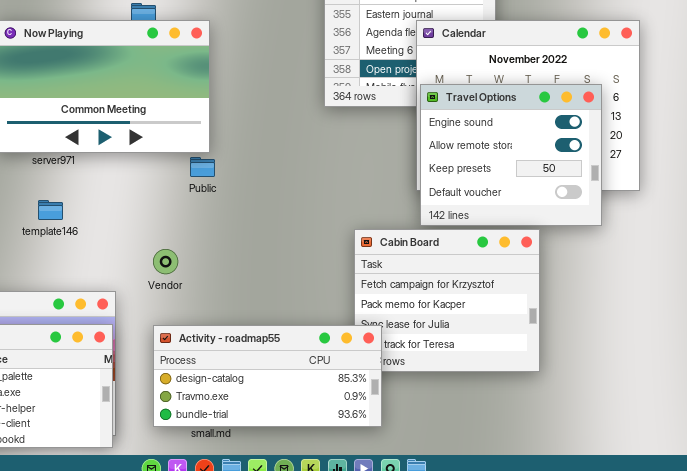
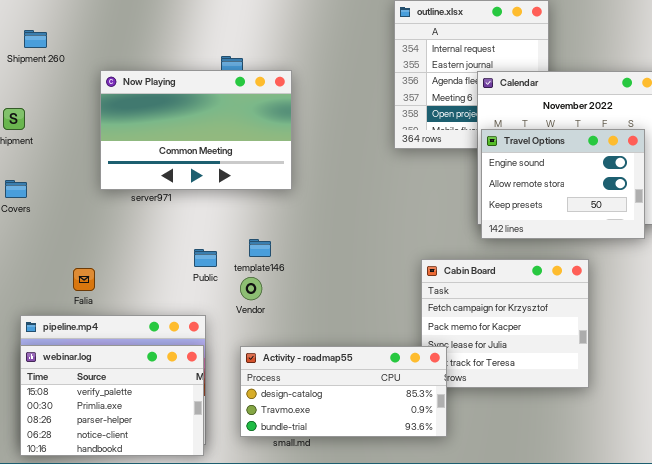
Travel Options: [420,84,602,226] -> [481,129,645,239], resized
Public: [190,157,215,177] -> [194,249,217,267], moved
template146: [38,200,63,220] -> [249,239,271,257], moved

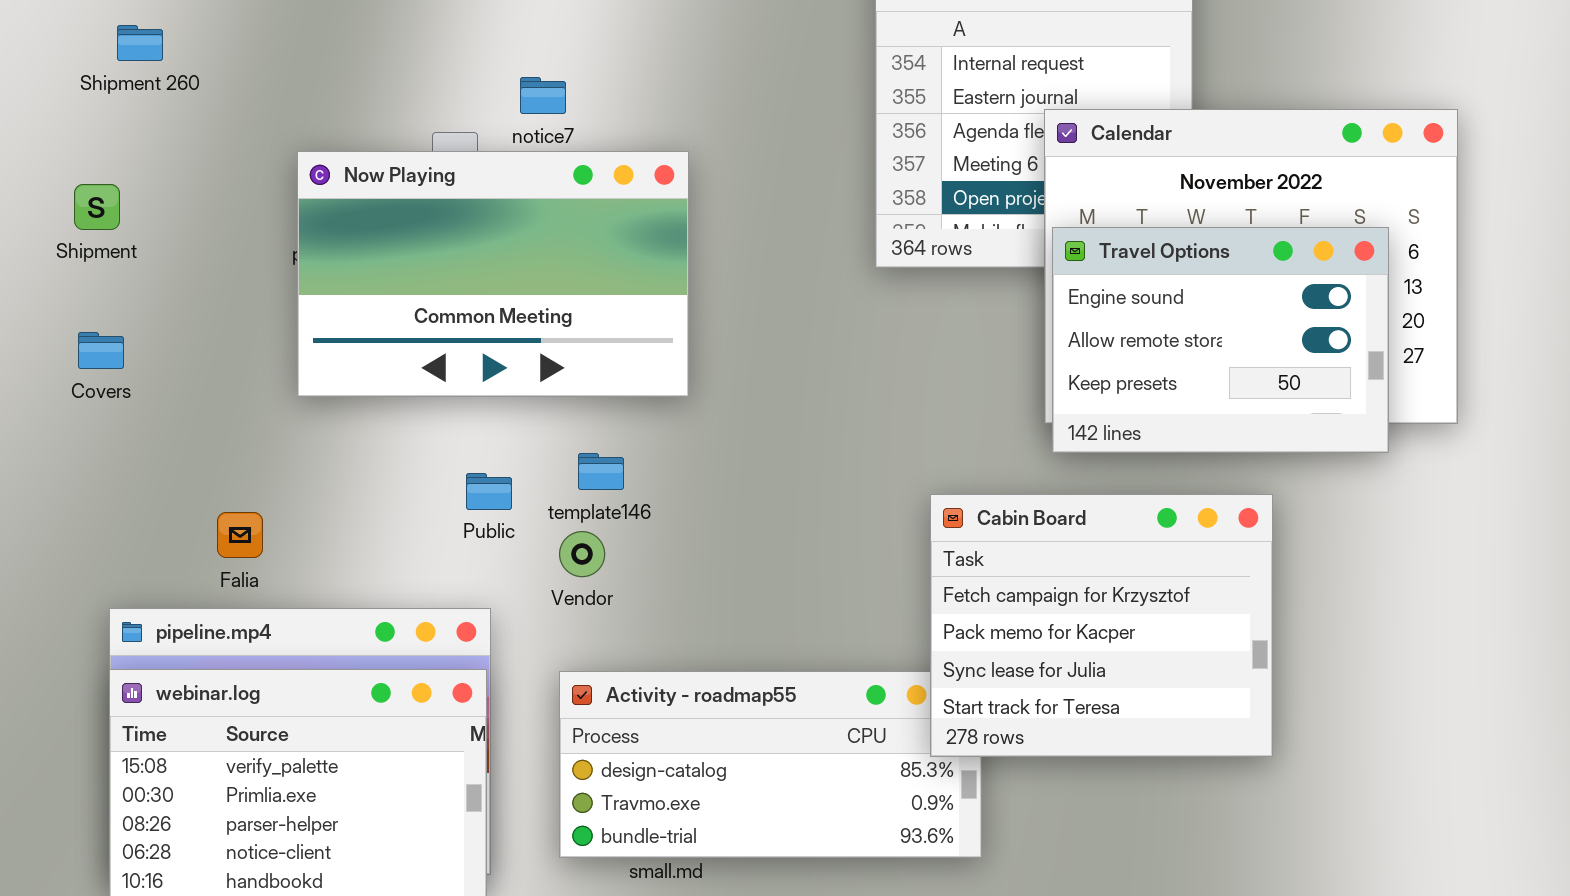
Now Playing: [100,70,292,190] -> [297,151,689,397], moved
Cabin Board: [421,259,589,388] -> [930,494,1273,757], raised

